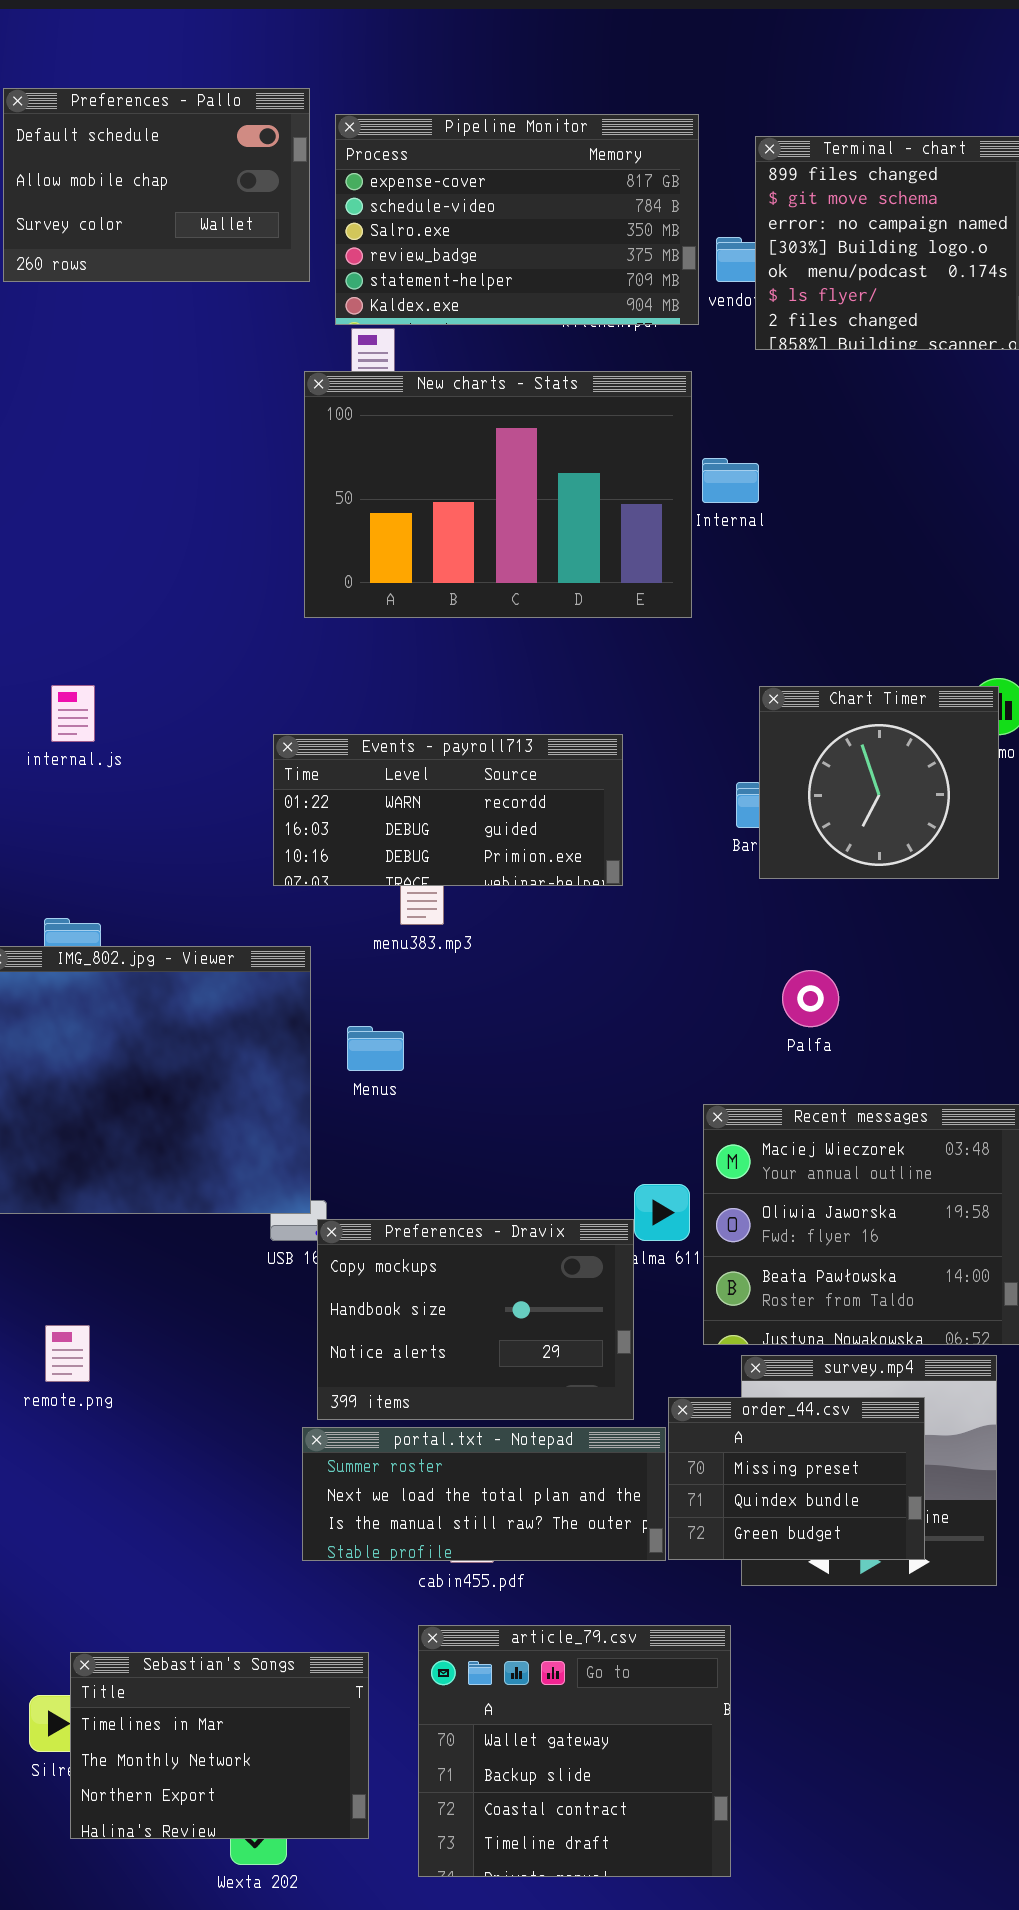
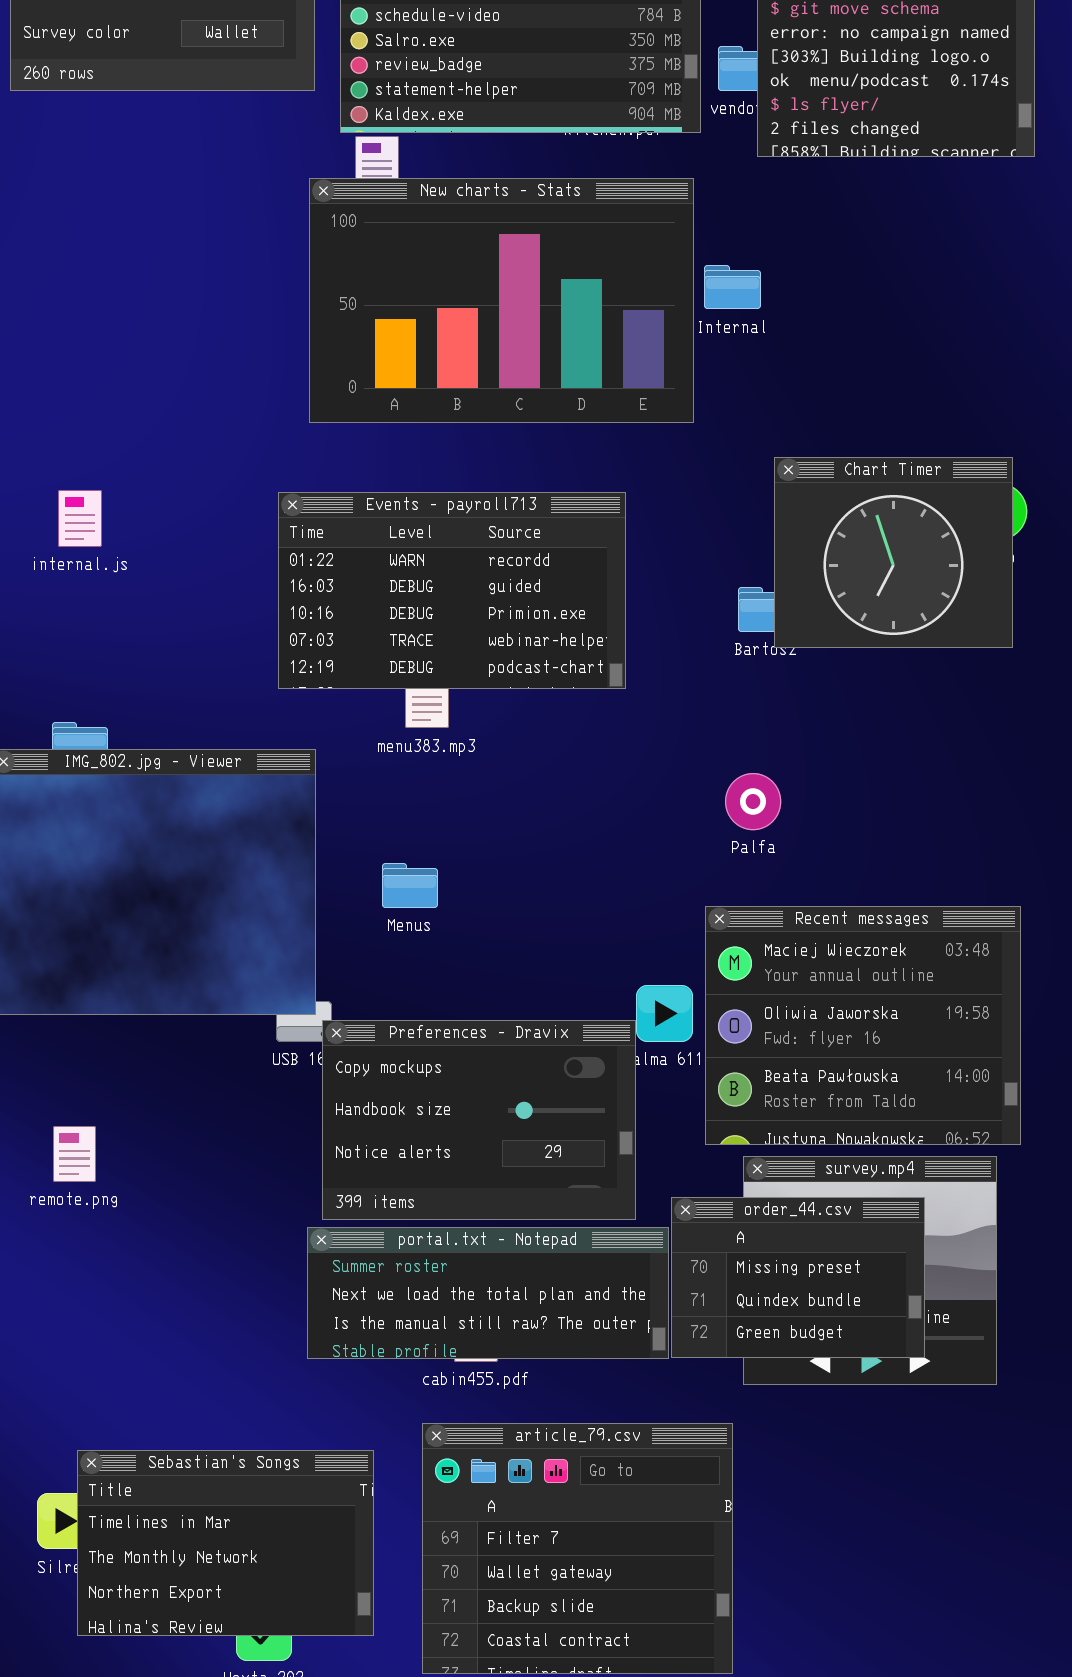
Chart Timer: [759,686,999,879] -> [774,457,1013,648], moved
Events - payroll713: [273,734,623,886] -> [278,492,626,689], resized
Palfa: [782,970,839,1027] -> [725,773,781,830], moved
Menus: [347,1026,404,1071] -> [382,863,438,908], moved
article_79.csv: [418,1625,731,1877] -> [422,1423,733,1674], scrolled up 1 row

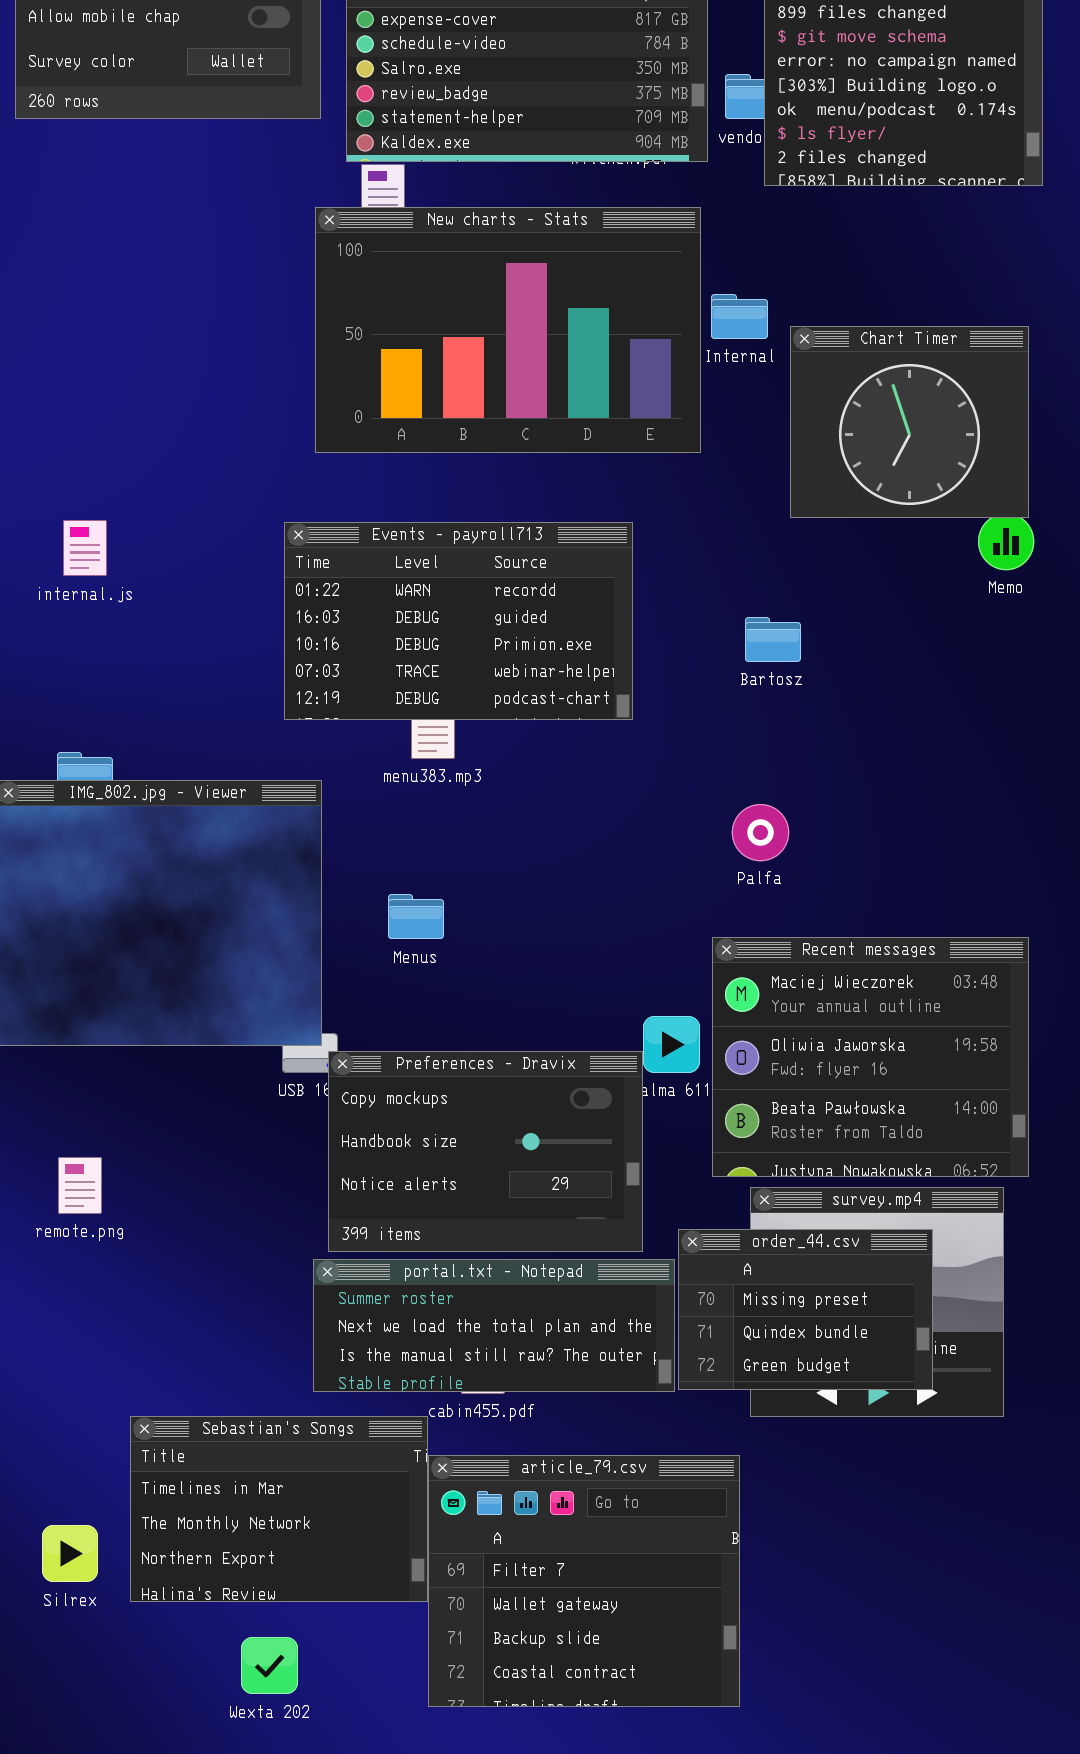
Chart Timer: [774,457,1013,648] -> [790,326,1029,518], moved
Sebastian's Songs: [77,1450,374,1636] -> [130,1416,428,1602], moved

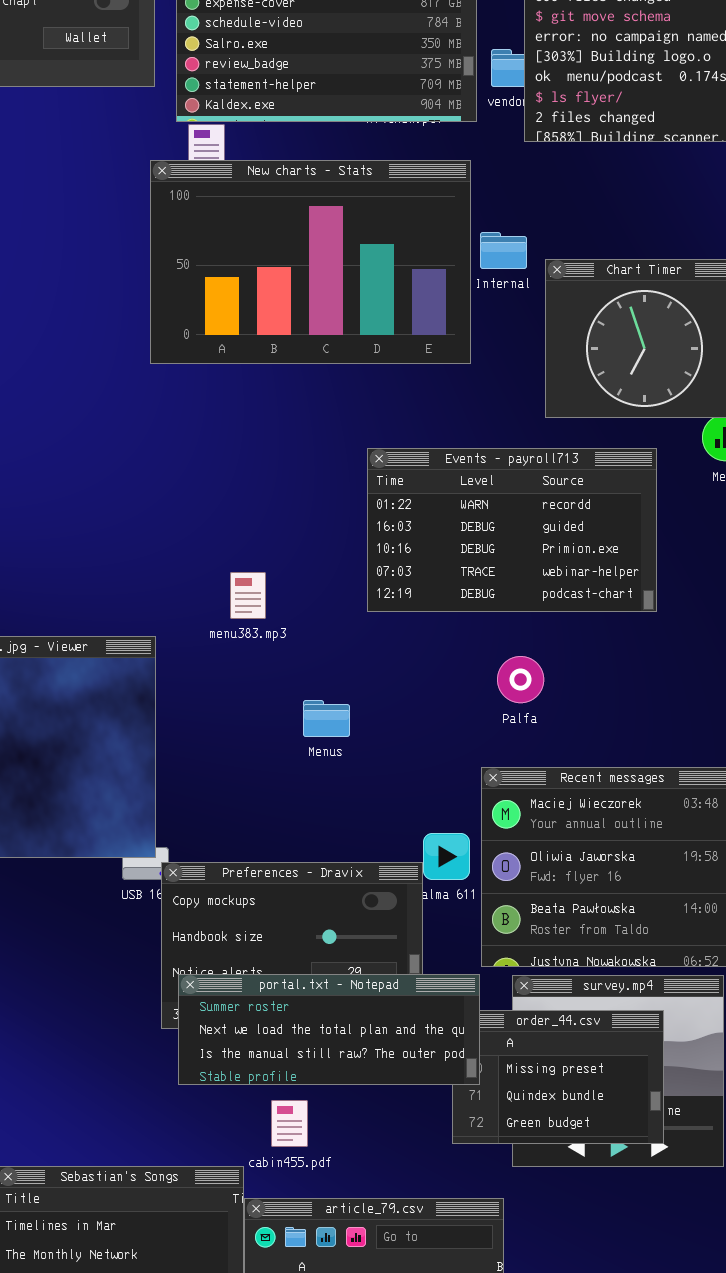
Events - payroll713: [284,522,633,720] -> [367,448,657,612], moved
Menus: [388,894,444,939] -> [303,700,350,737], moved
portal.txt - Notepad: [313,1259,675,1392] -> [178,974,480,1085], moved

